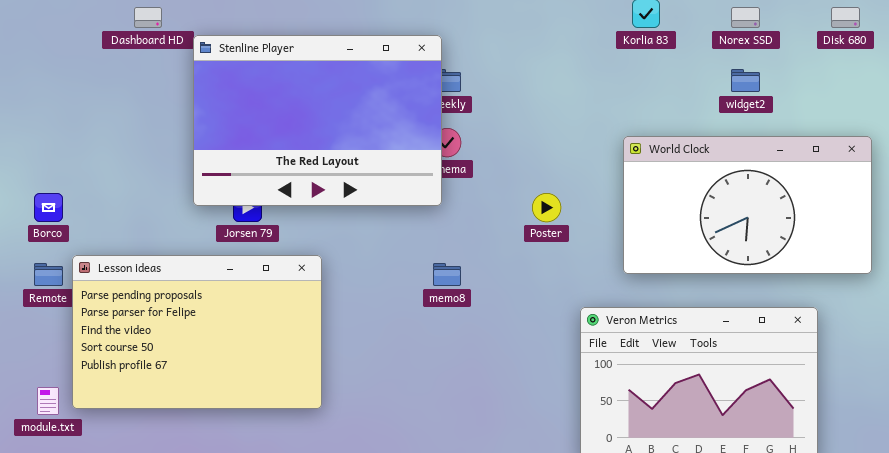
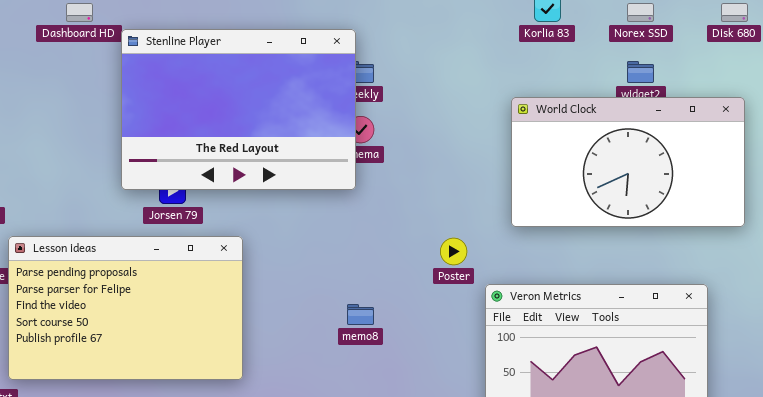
World Clock: [623,136,872,274] -> [511,97,745,227], moved
Poster: [532,193,561,222] -> [440,238,467,265], moved
memo8: [433,263,461,286] -> [347,304,374,325], moved

